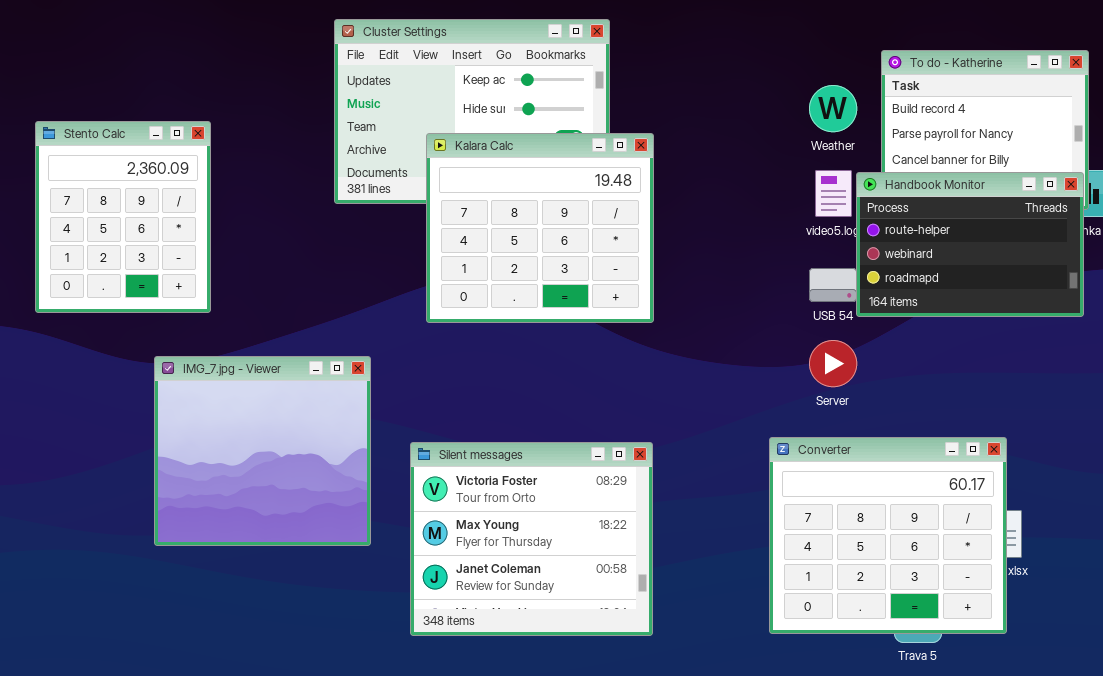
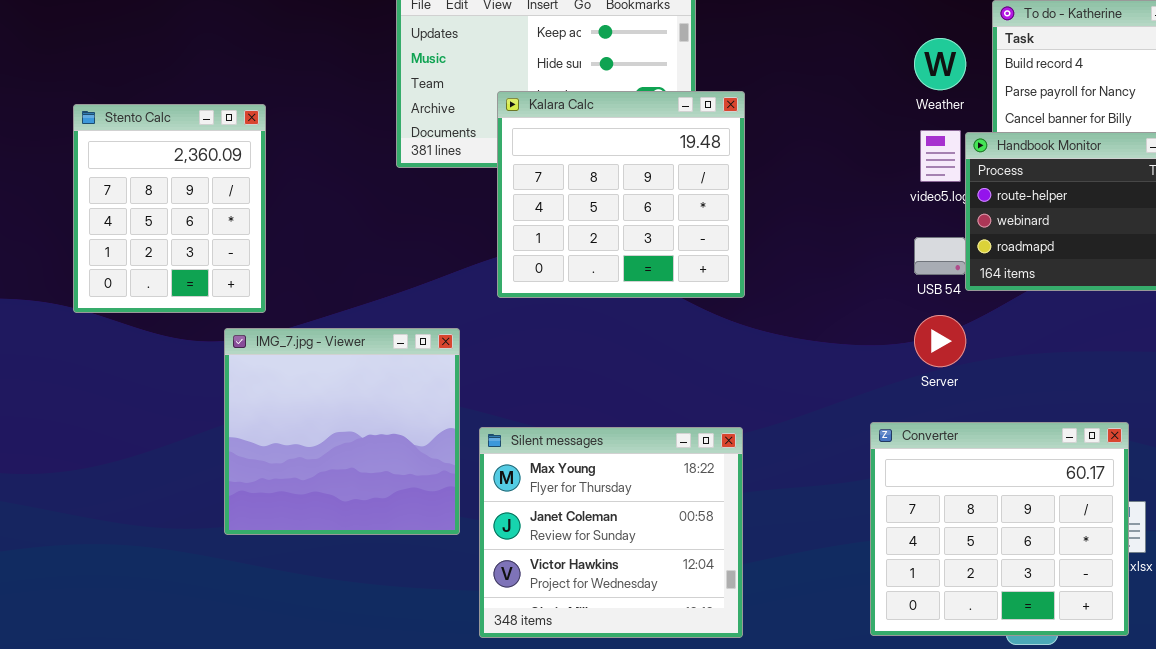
Stento Calc: [35,121,211,313] -> [73,104,266,313], moved
IMG_7.jpg - Viewer: [154,356,371,546] -> [224,328,460,535], moved
Silent messages: [410,442,653,636] -> [479,427,743,638], scrolled down 1 row

